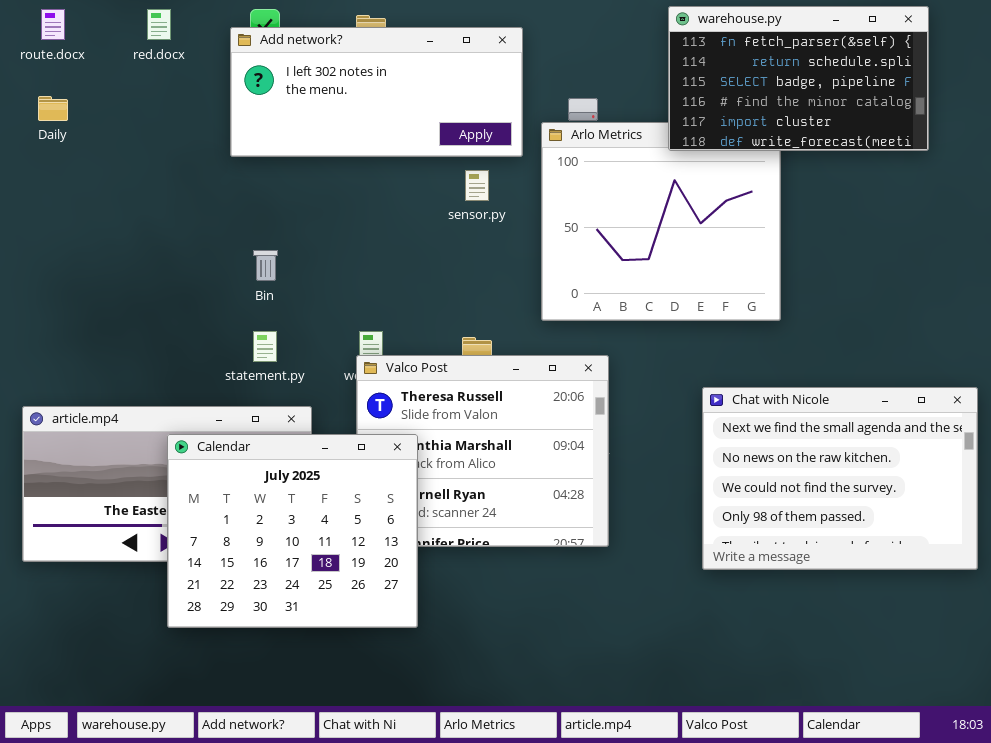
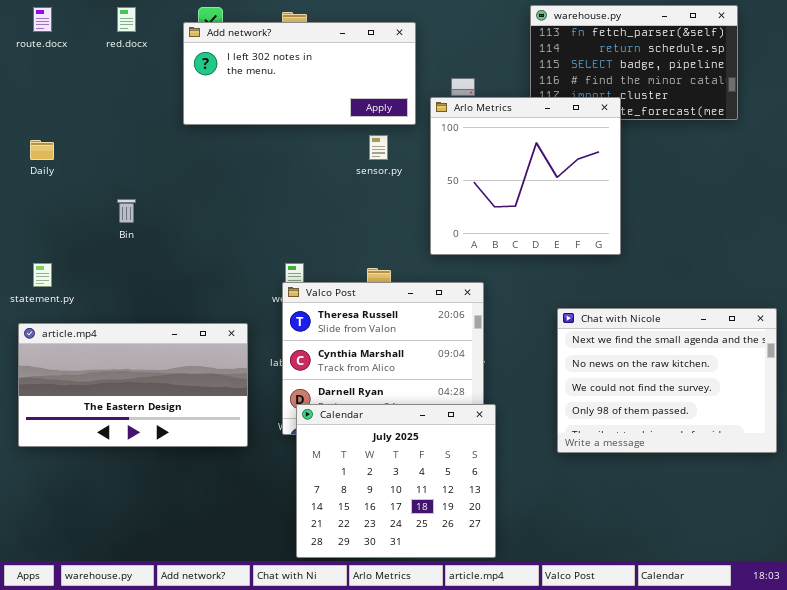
Daily: [38,96,68,121] -> [30,140,54,160], moved
Arlo Metrics: [541,122,781,321] -> [430,97,621,255], raised
Bin: [253,250,278,281] -> [117,199,136,223], moved
statement.py: [253,331,277,362] -> [33,263,52,287], moved
Calendar: [167,434,418,628] -> [296,404,496,558], moved

